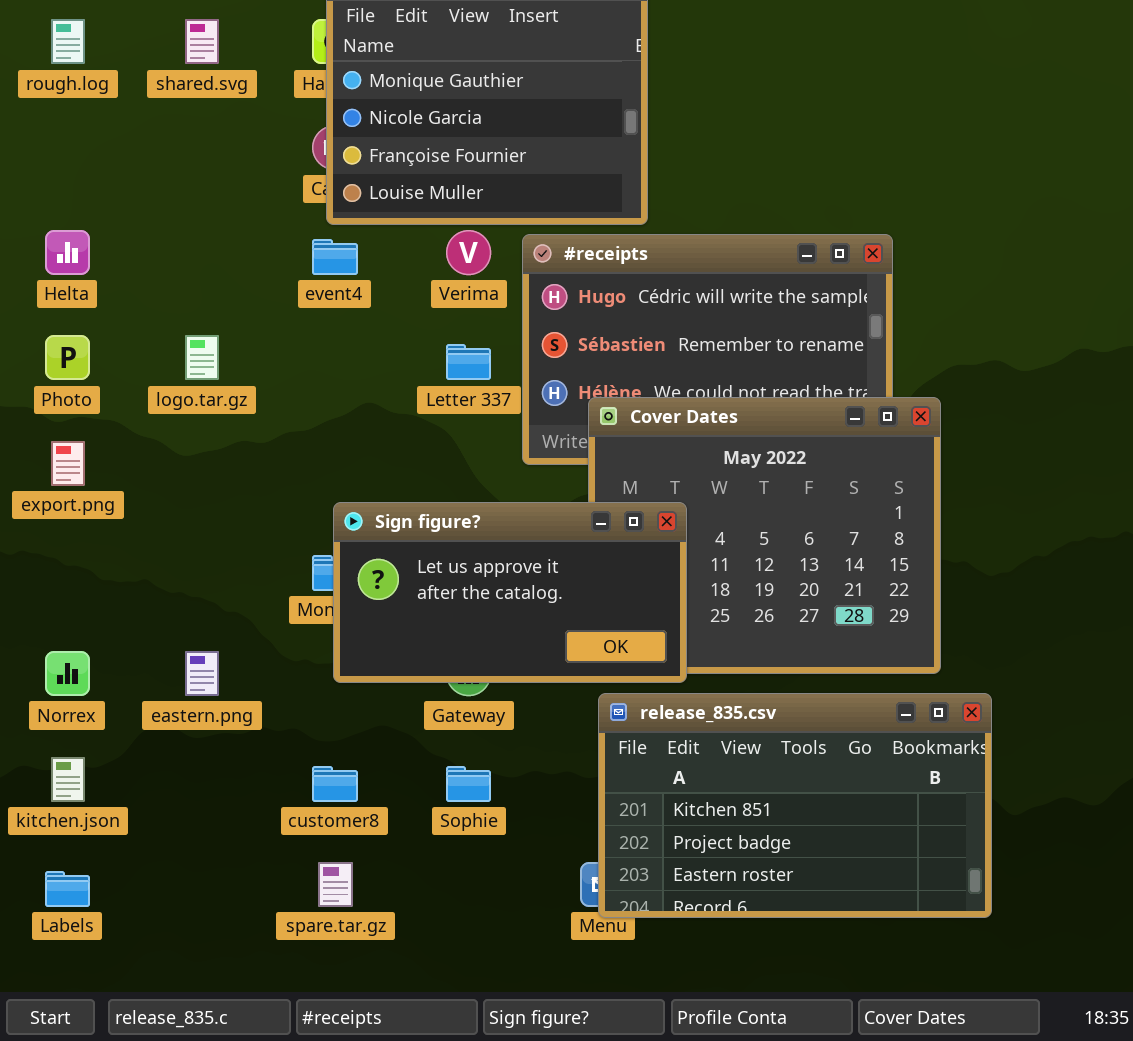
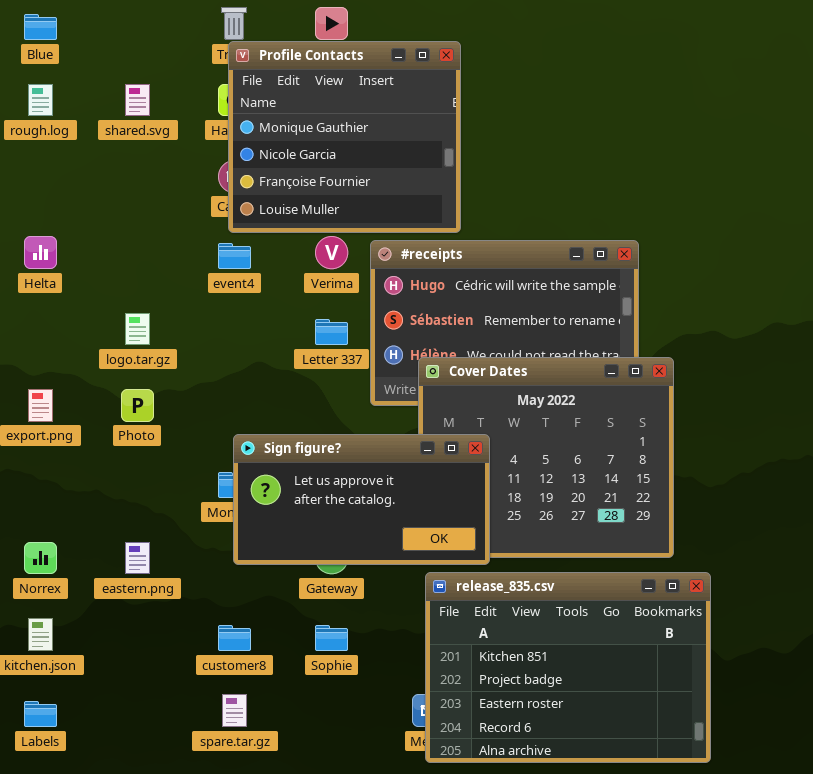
Photo: [45,335,90,380] -> [121,389,154,422], moved
release_835.csv: [598,693,992,918] -> [425,572,711,763], resized

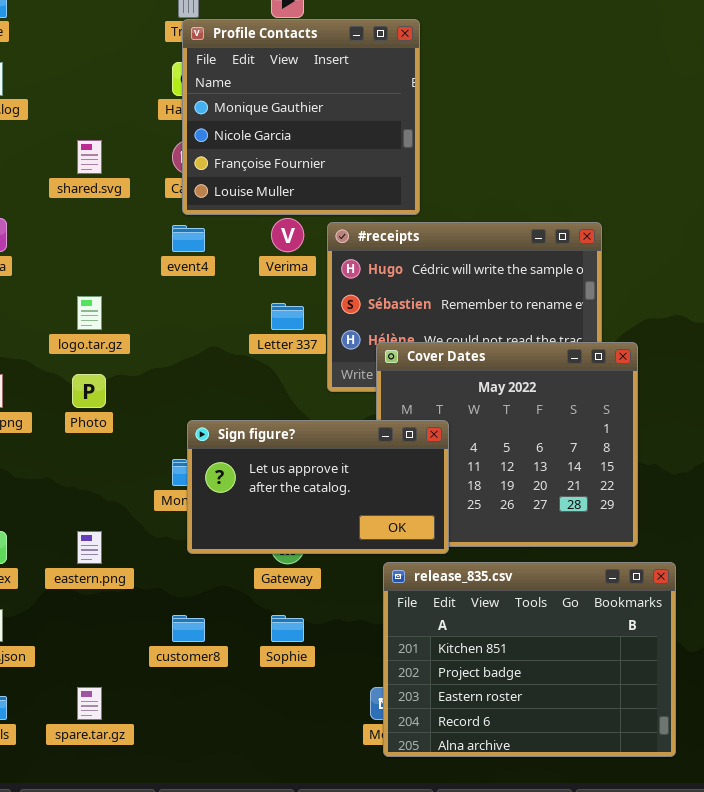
shared.svg: [125,84,150,116] -> [77,140,102,174], moved
spare.tar.gz: [222,694,247,727] -> [77,687,102,720], moved

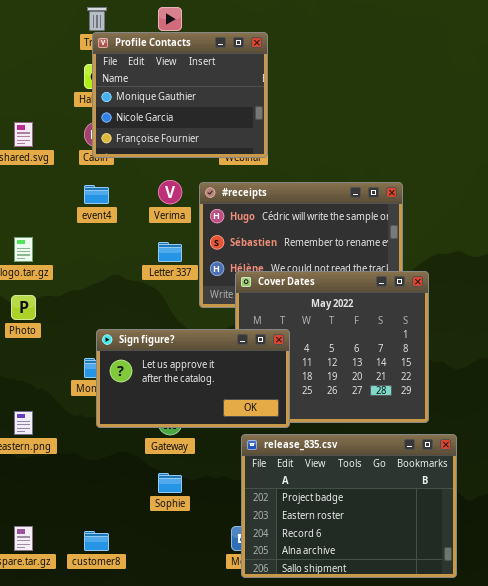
Profile Contacts: [182,19,420,215] -> [92,32,268,158], resized
release_835.csv: [383,562,676,757] -> [241,434,457,578], scrolled down 1 row
customer8: [172,615,205,642] -> [84,531,109,551], moved

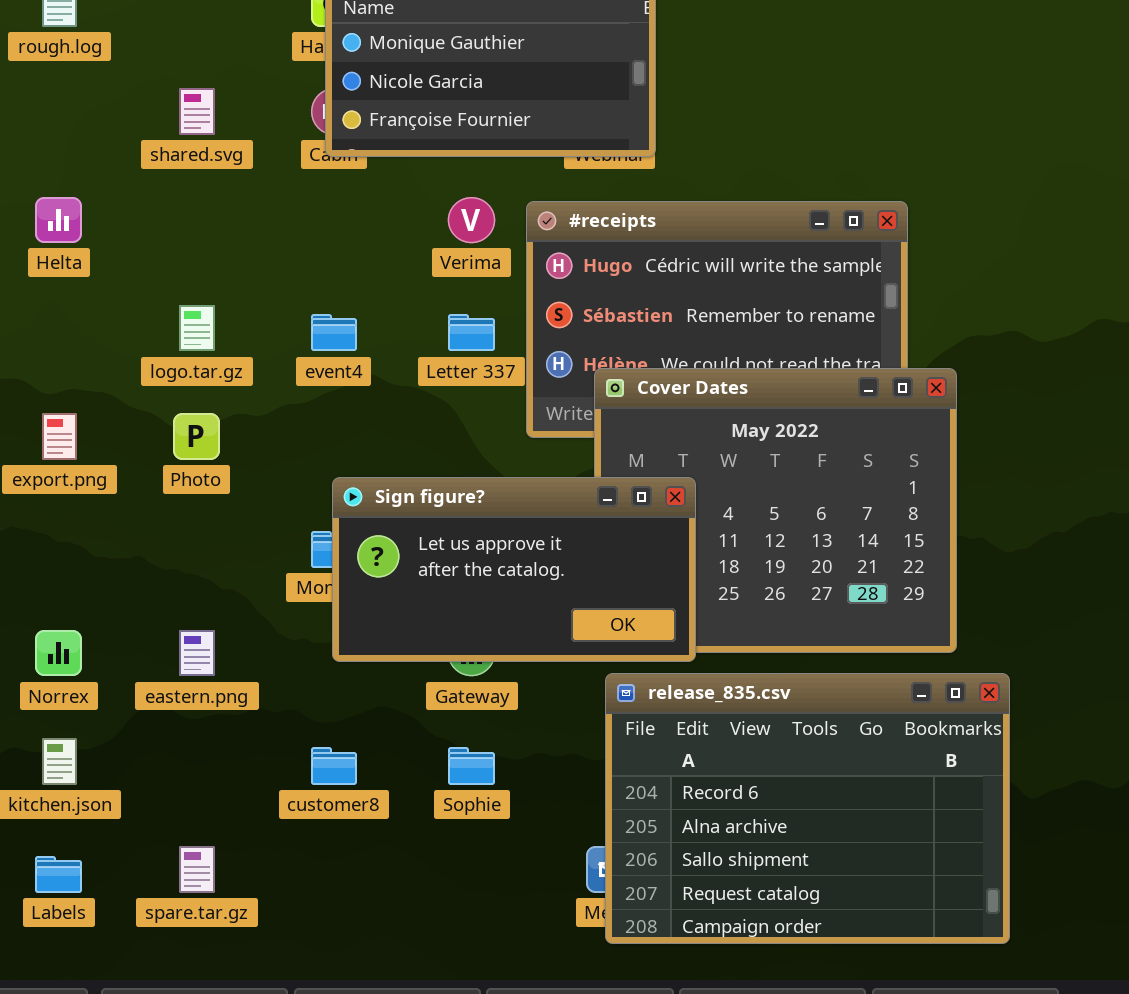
event4: [84,185,109,204] -> [311,314,357,351], moved
release_835.csv: [241,434,457,578] -> [605,673,1010,944], scrolled down 2 rows
customer8: [84,531,109,551] -> [311,747,357,785], moved

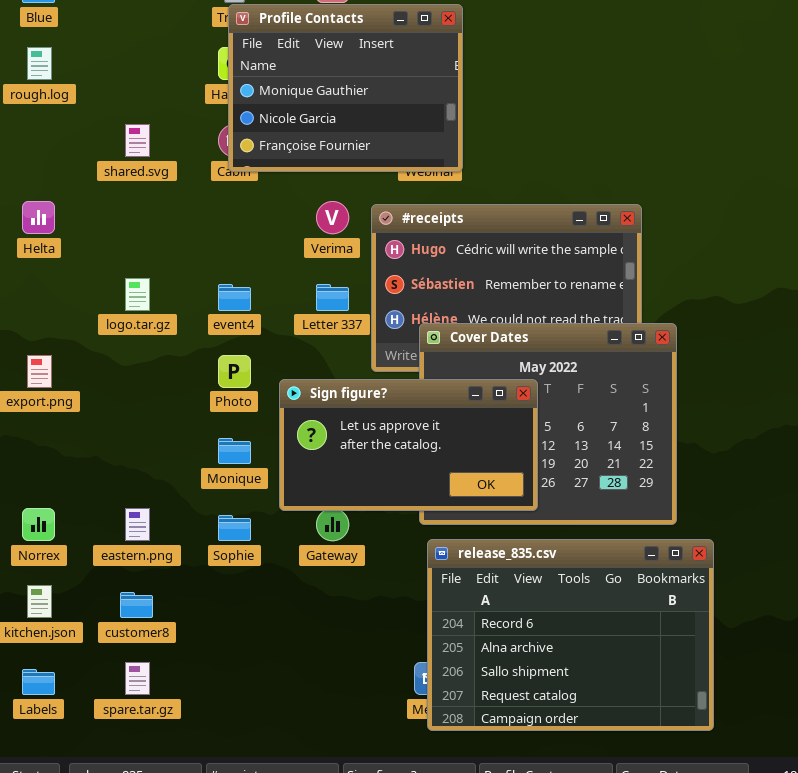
Photo: [173,413,220,460] -> [218,355,251,388], moved
Sign figure?: [332,477,696,662] -> [279,379,538,511], moved
customer8: [311,747,357,785] -> [120,592,153,618], moved
Sophie: [448,747,495,785] -> [218,515,251,541], moved

